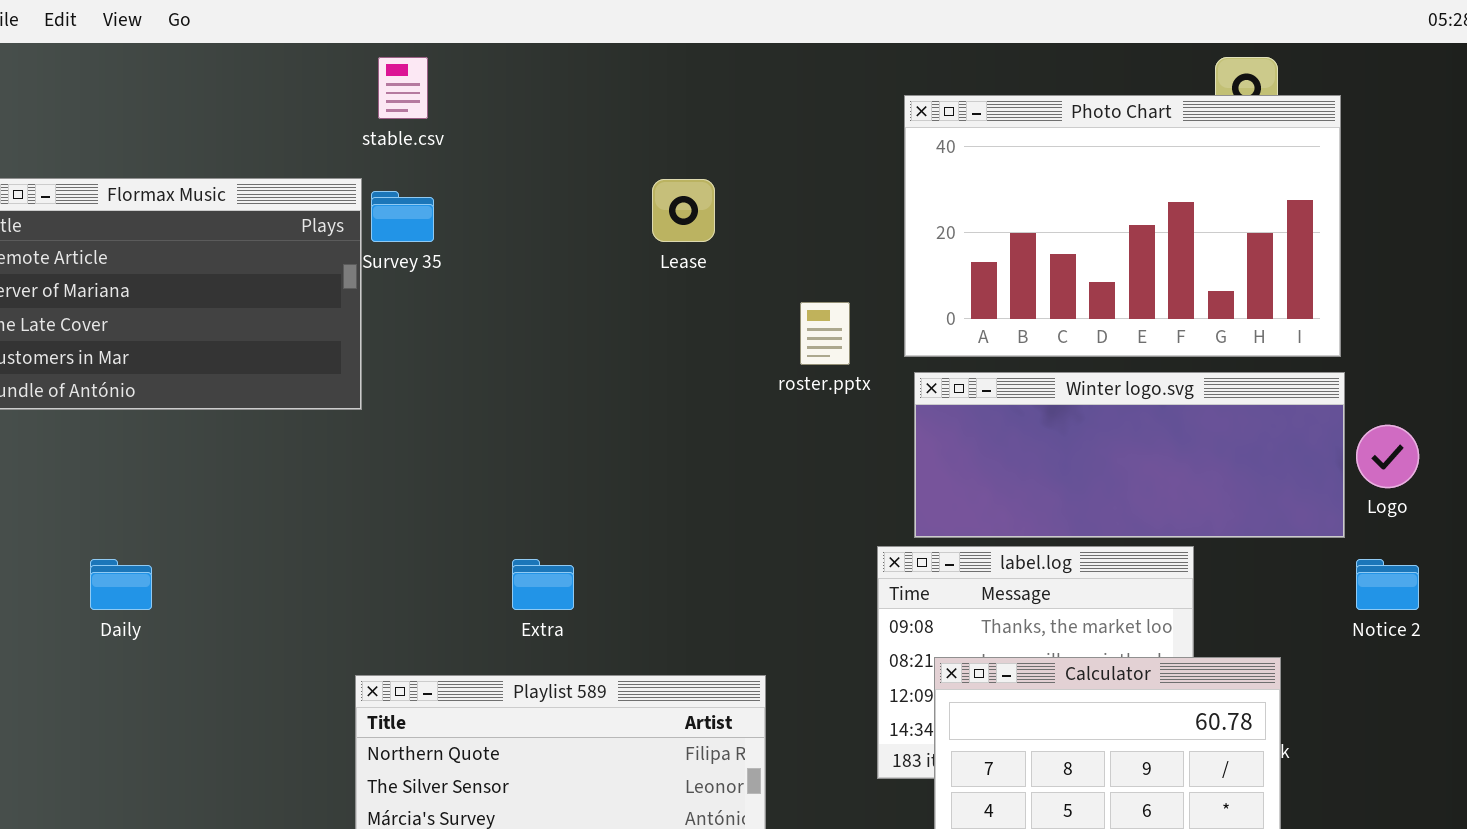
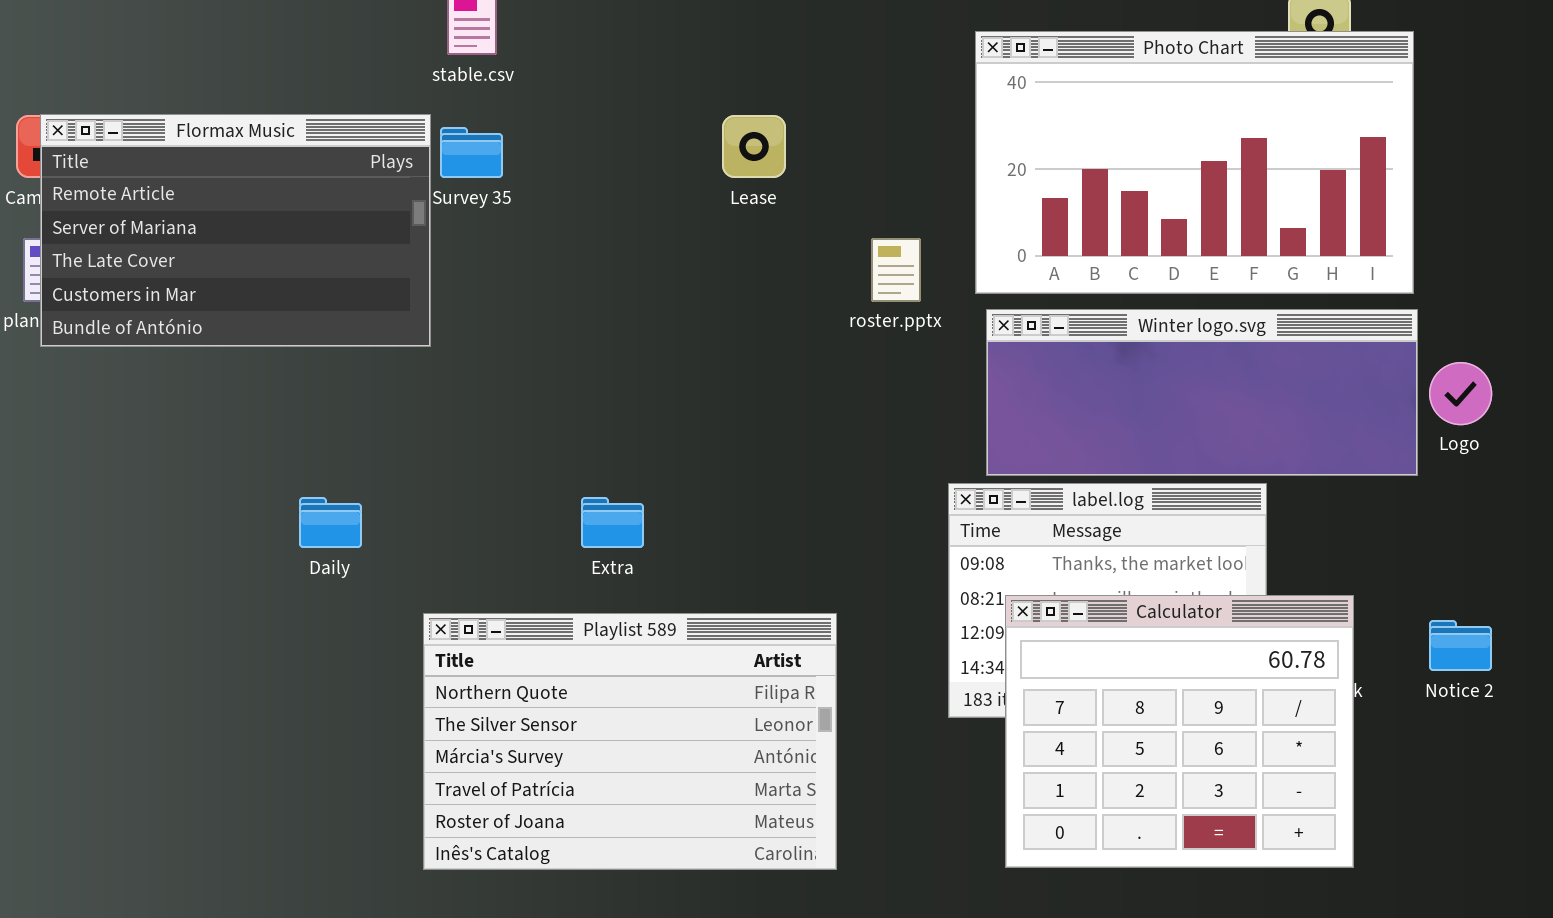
Daily: [90,559,152,610] -> [299,497,362,548], moved
Notice 2: [1356,559,1419,610] -> [1429,620,1492,671], moved

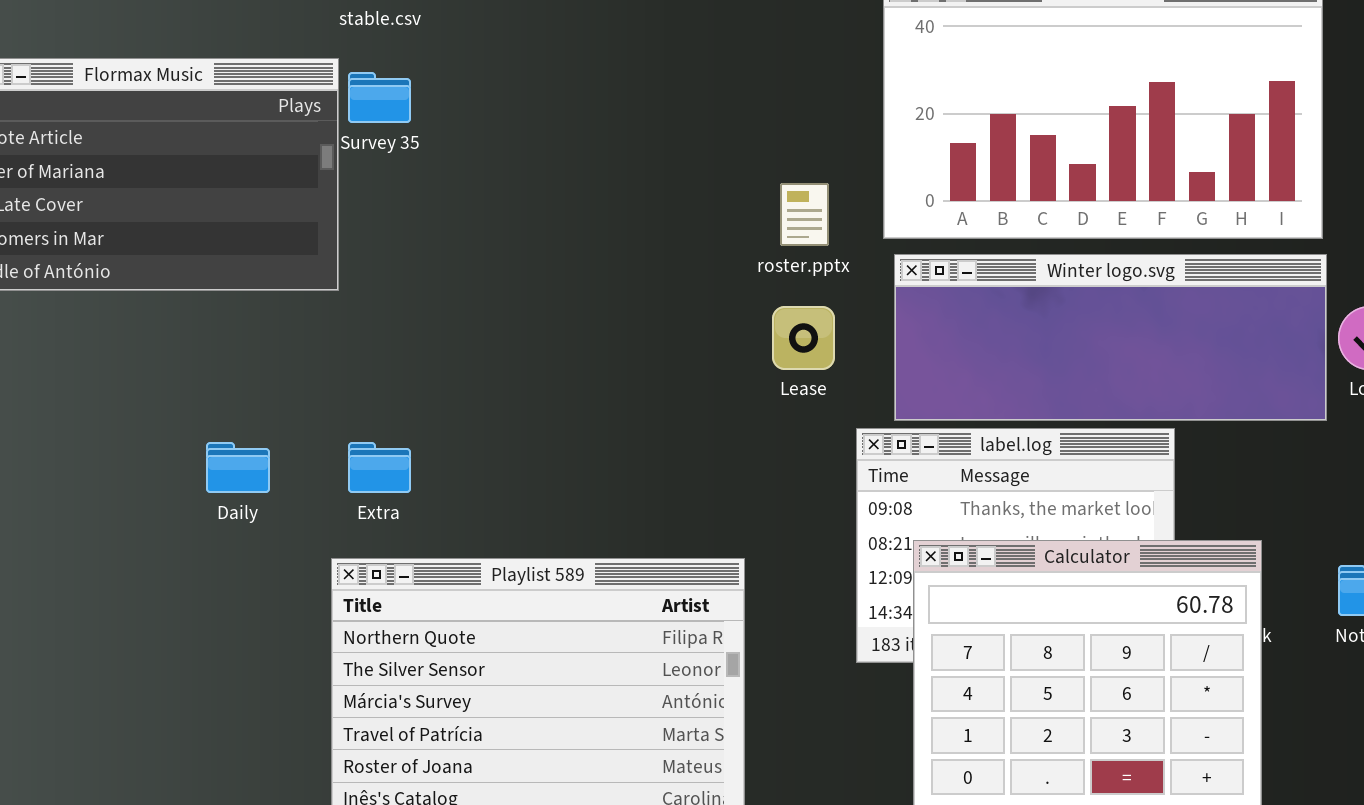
Lease: [722,115,786,178] -> [772,306,835,370], moved
Extra: [581,497,644,548] -> [348,442,411,493], moved

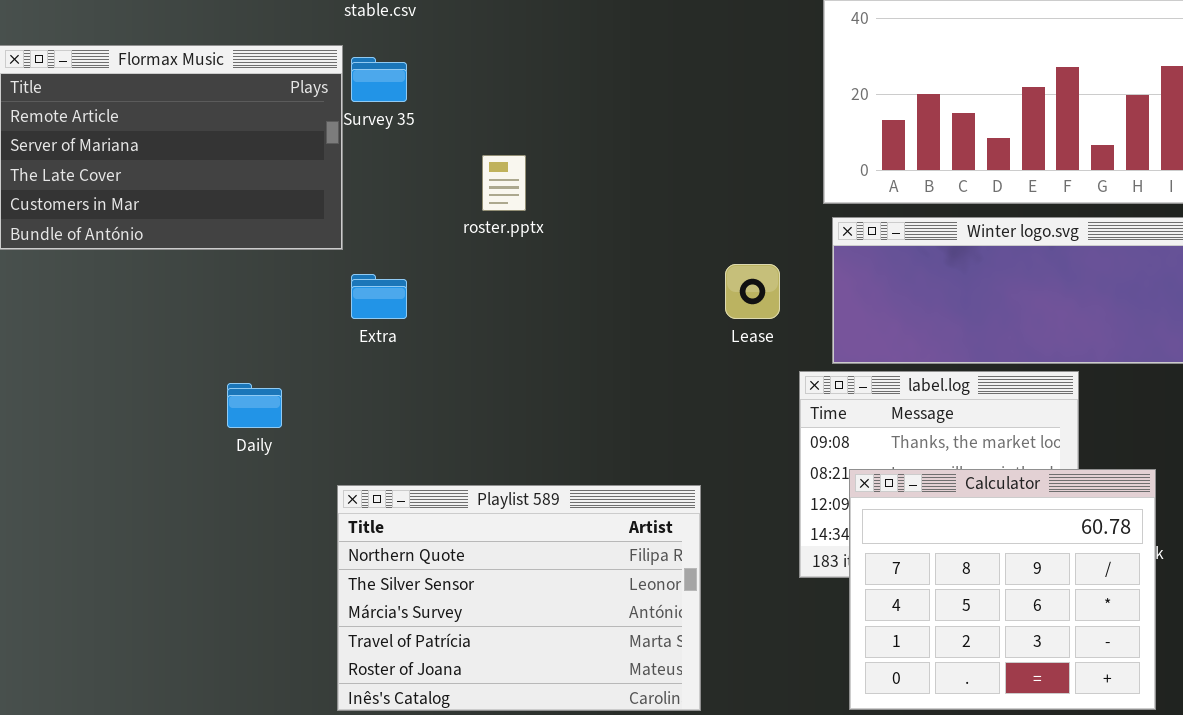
roster.pptx: [780,183,829,246] -> [482,155,526,211], moved
Extra: [348,442,411,493] -> [351,274,407,319], moved

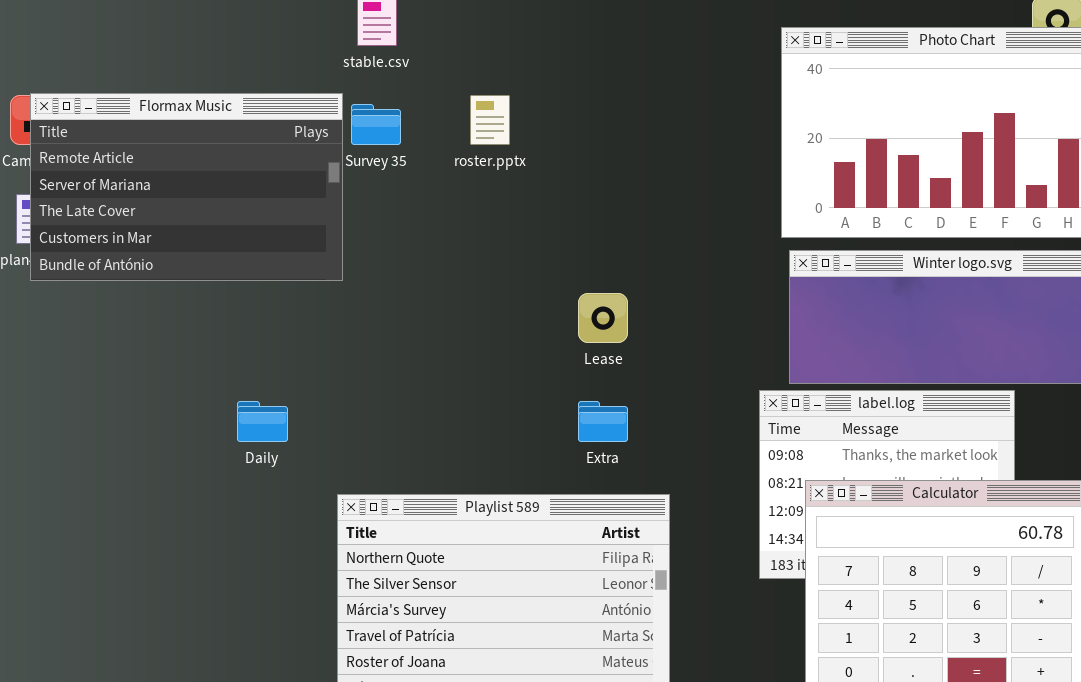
roster.pptx: [482,155,526,211] -> [470,95,510,145], moved
Lease: [725,264,780,319] -> [578,293,628,343], moved
Extra: [351,274,407,319] -> [578,401,628,442], moved

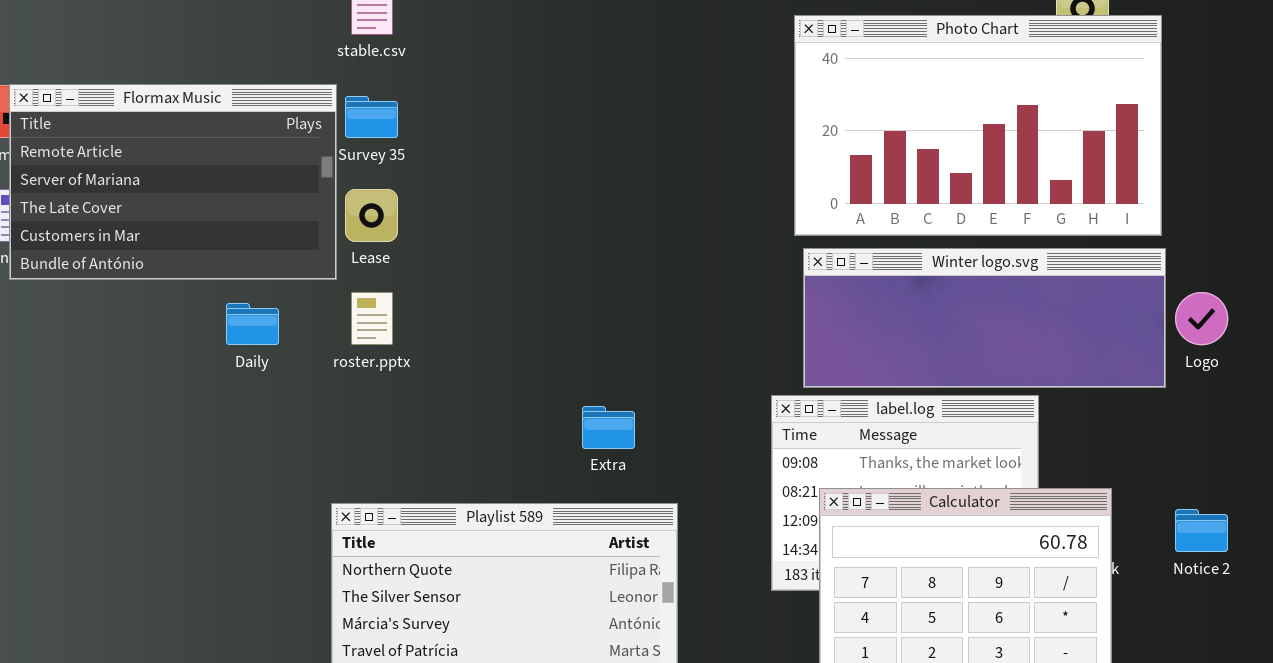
roster.pptx: [470,95,510,145] -> [351,292,393,345], moved
Lease: [578,293,628,343] -> [345,189,398,242], moved
Daily: [237,401,288,442] -> [226,303,279,345], moved

